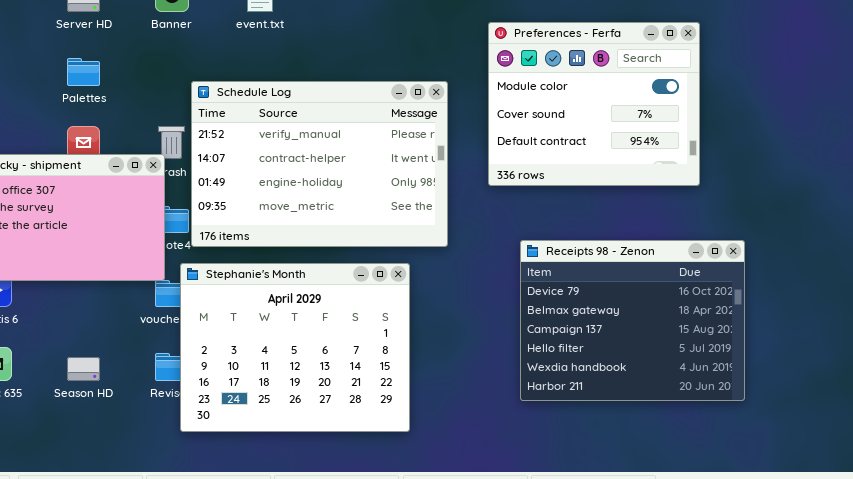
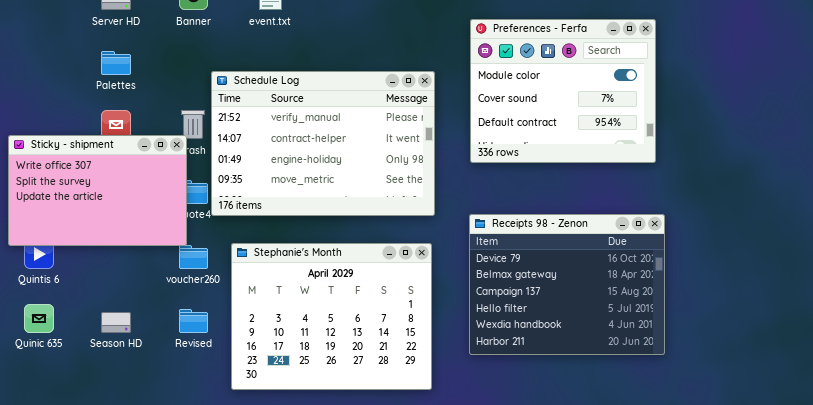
Receipts 98 - Zenon: [520,240,745,401] -> [469,214,665,355], moved
Stephanie's Month: [180,263,410,432] -> [231,243,432,390], moved

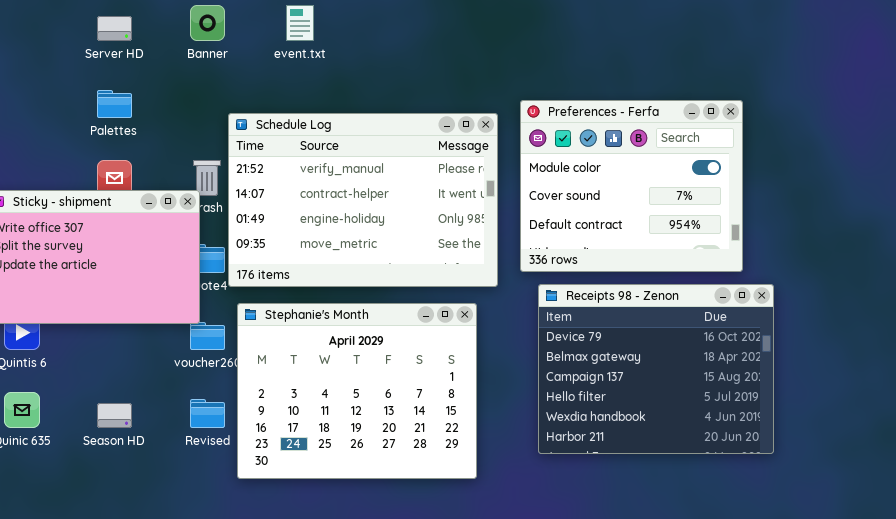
Preferences - Ferfa: [470,19,656,163] -> [520,100,743,272], moved
Stephanie's Month: [231,243,432,390] -> [237,303,477,479], moved

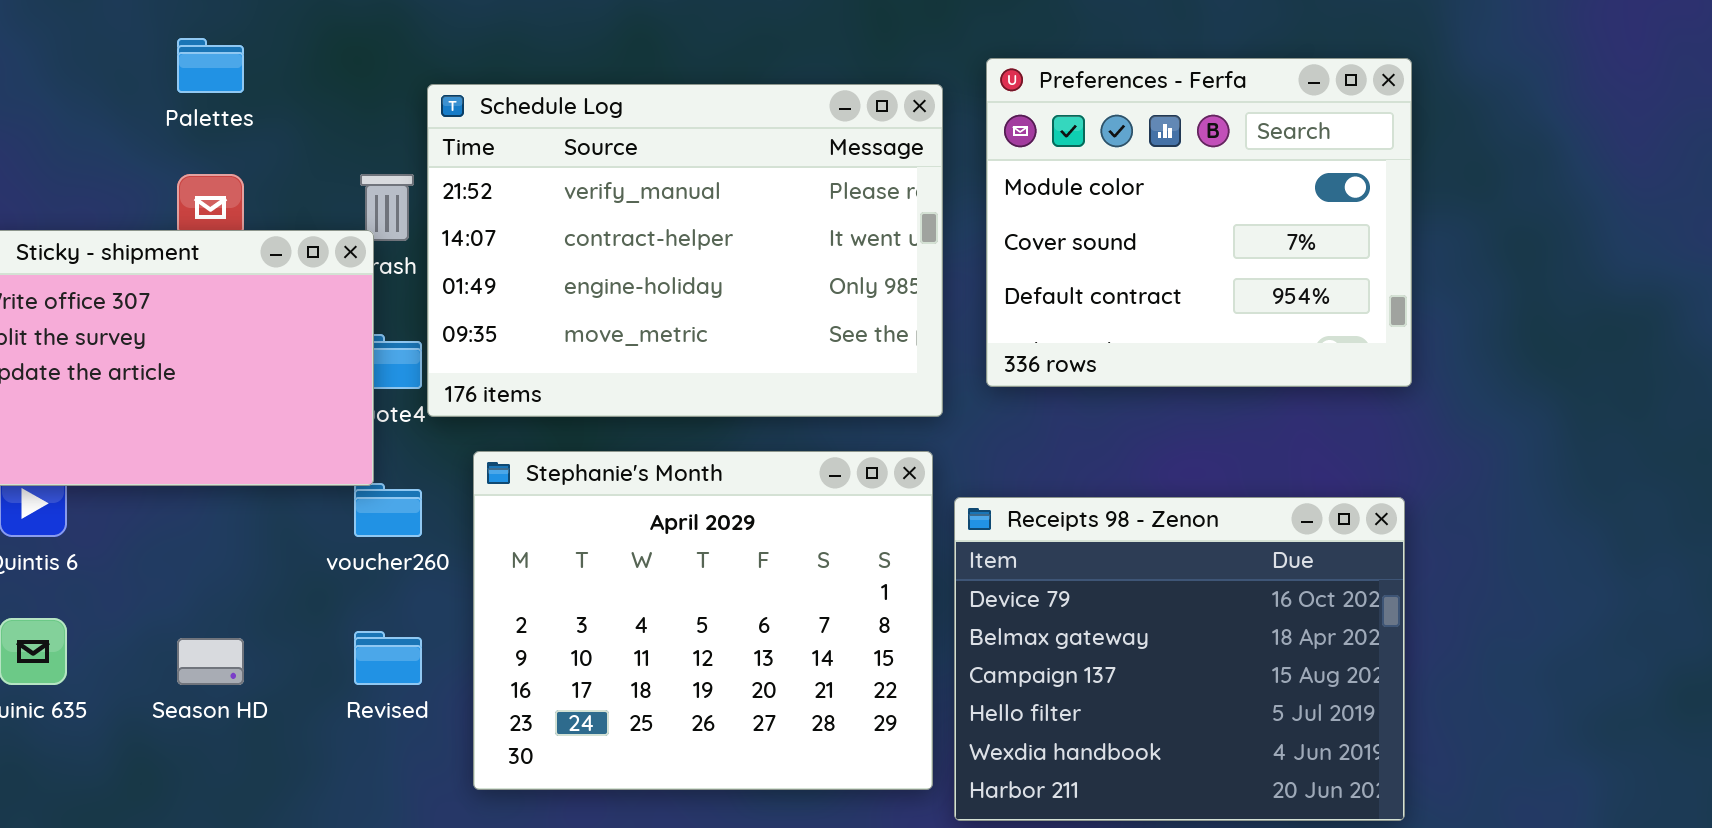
Receipts 98 - Zenon: [538,284,774,454] -> [954,497,1405,821], moved
Stephanie's Month: [237,303,477,479] -> [473,451,933,790], moved

